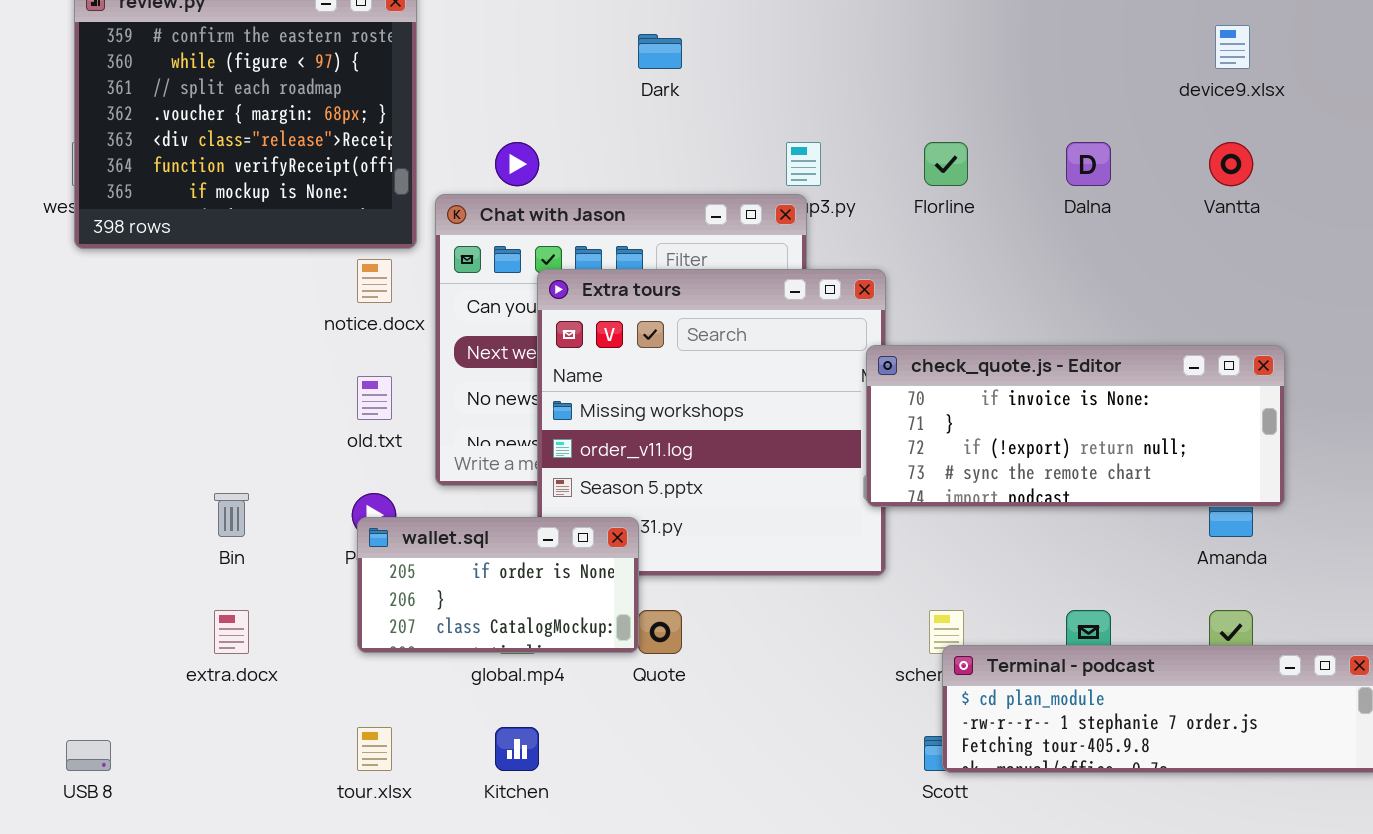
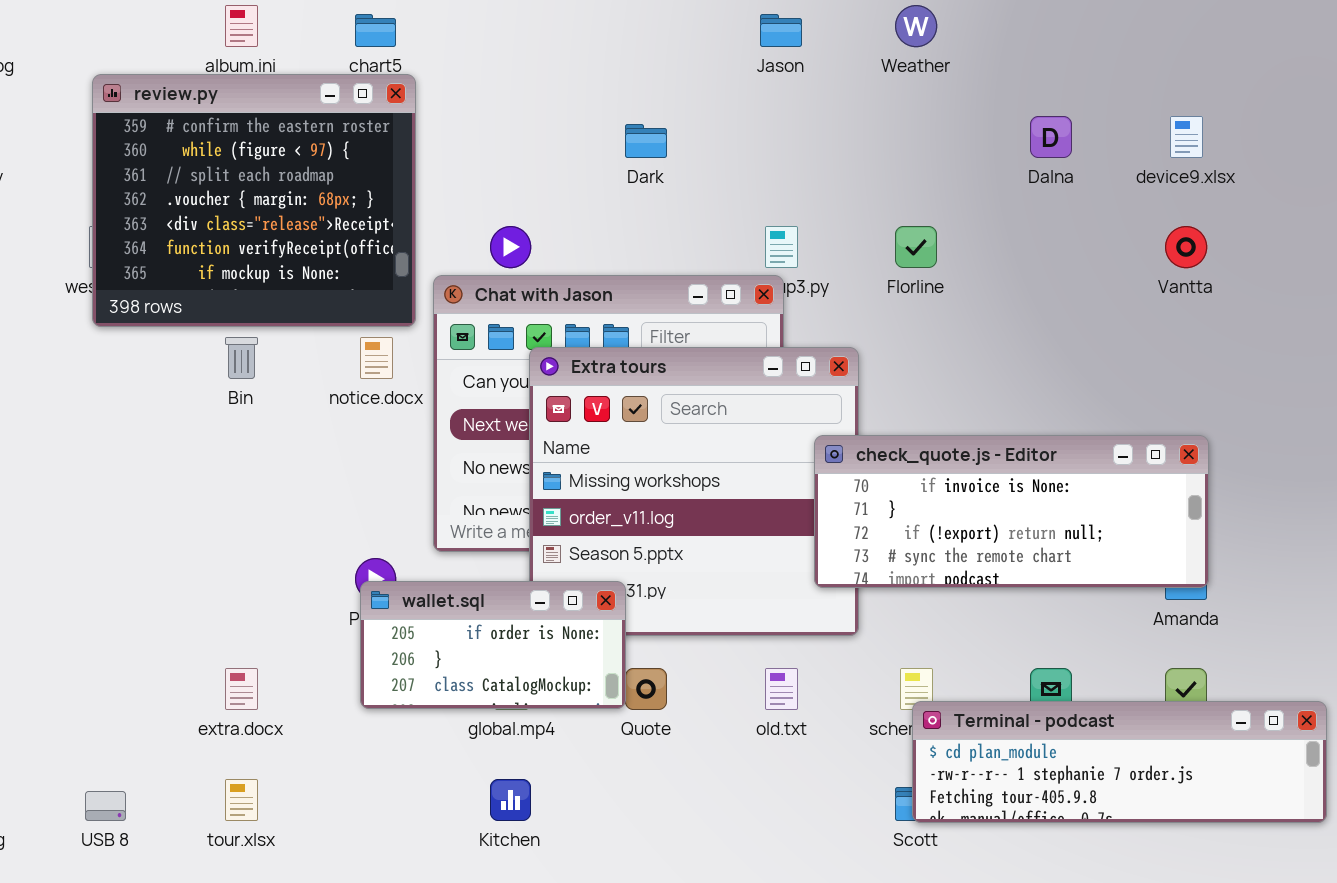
Dalna: [1066,142,1111,186] -> [1030,116,1072,158], moved
check_quote.js - Editor: [866,345,1285,507] -> [814,435,1209,588], moved
old.txt: [357,376,392,420] -> [765,668,798,710], moved
Bin: [214,493,249,537] -> [225,337,258,379], moved
tour.xlsx: [357,727,392,771] -> [225,779,258,821], moved

